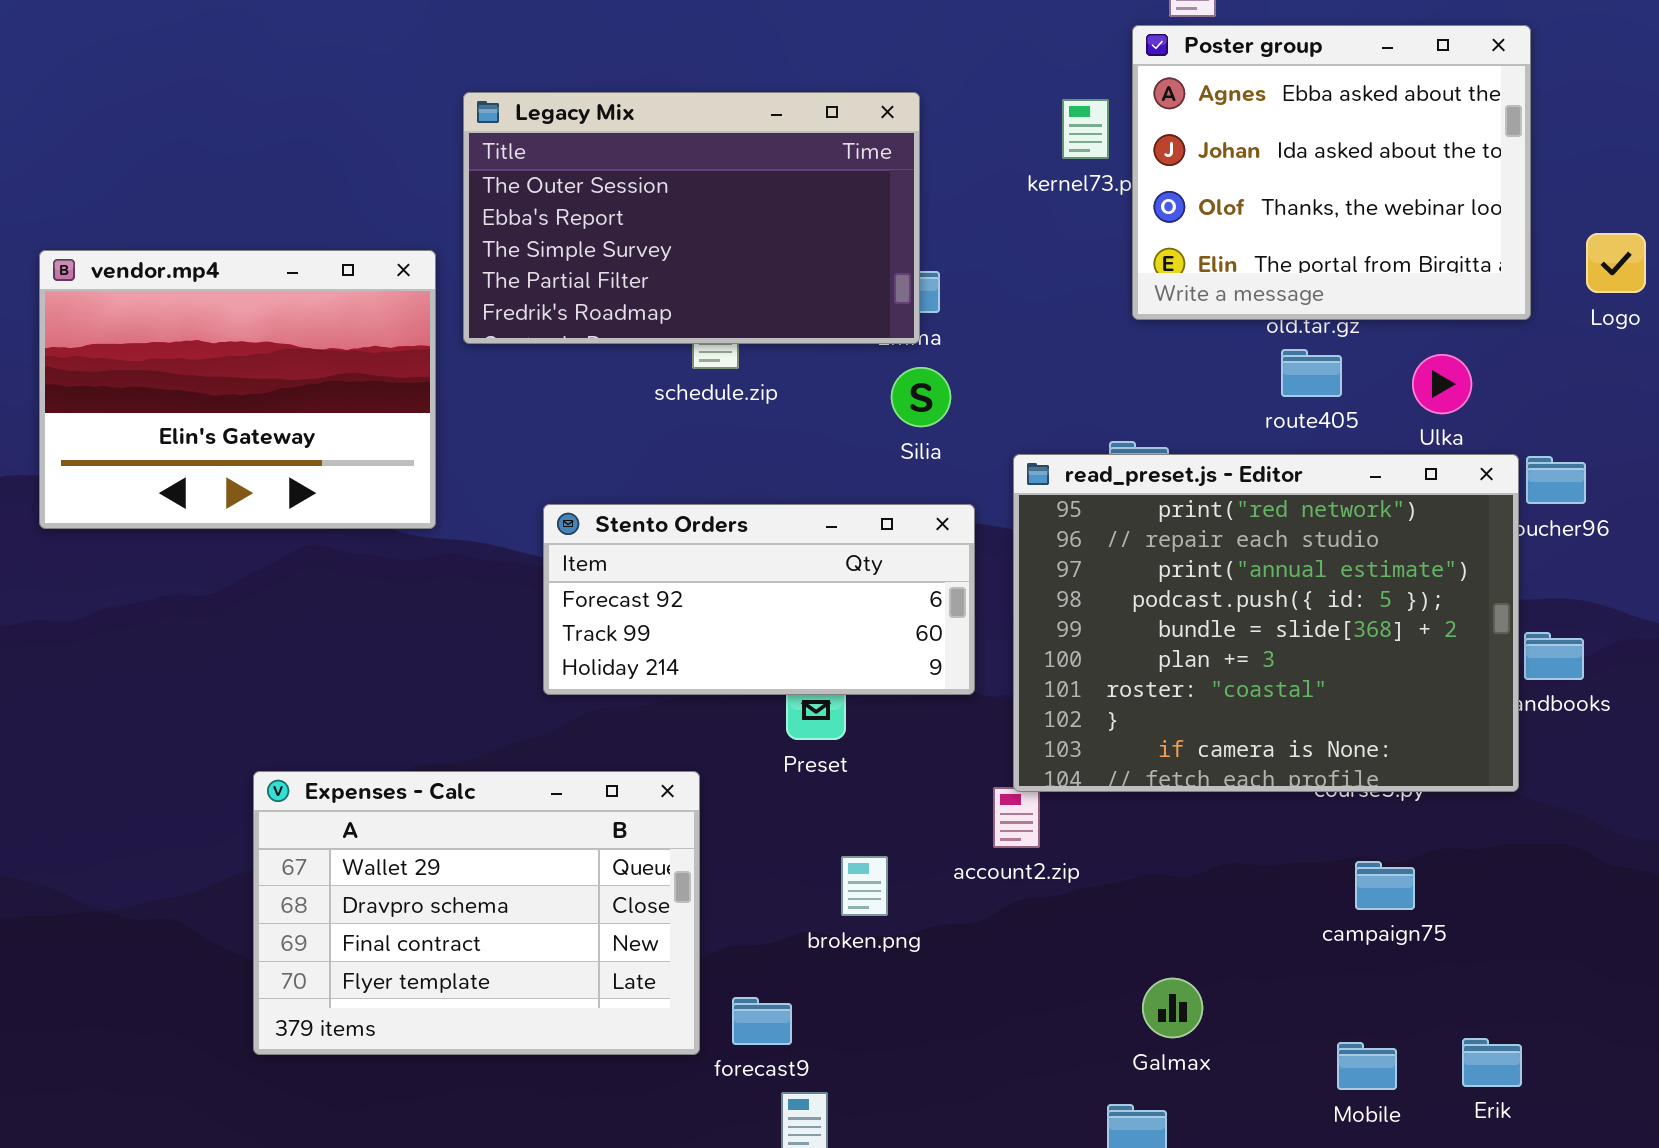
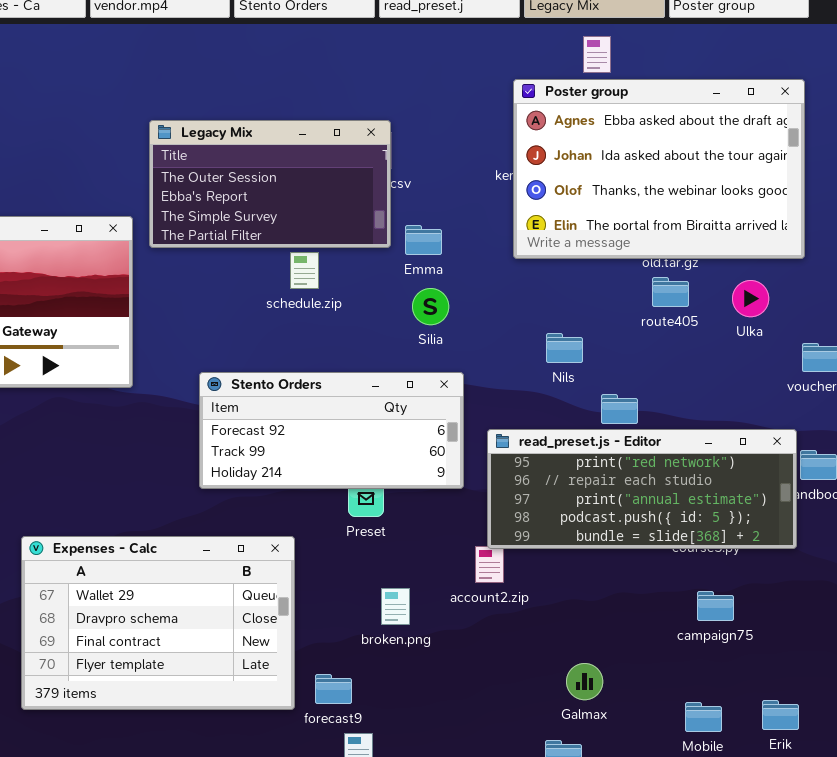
Poster group: [1132,25,1531,320] -> [513,79,805,259], resized
Legacy Mix: [463,92,920,344] -> [149,120,391,248], resized
read_preset.js - Editor: [1013,454,1519,792] -> [487,429,797,549], resized

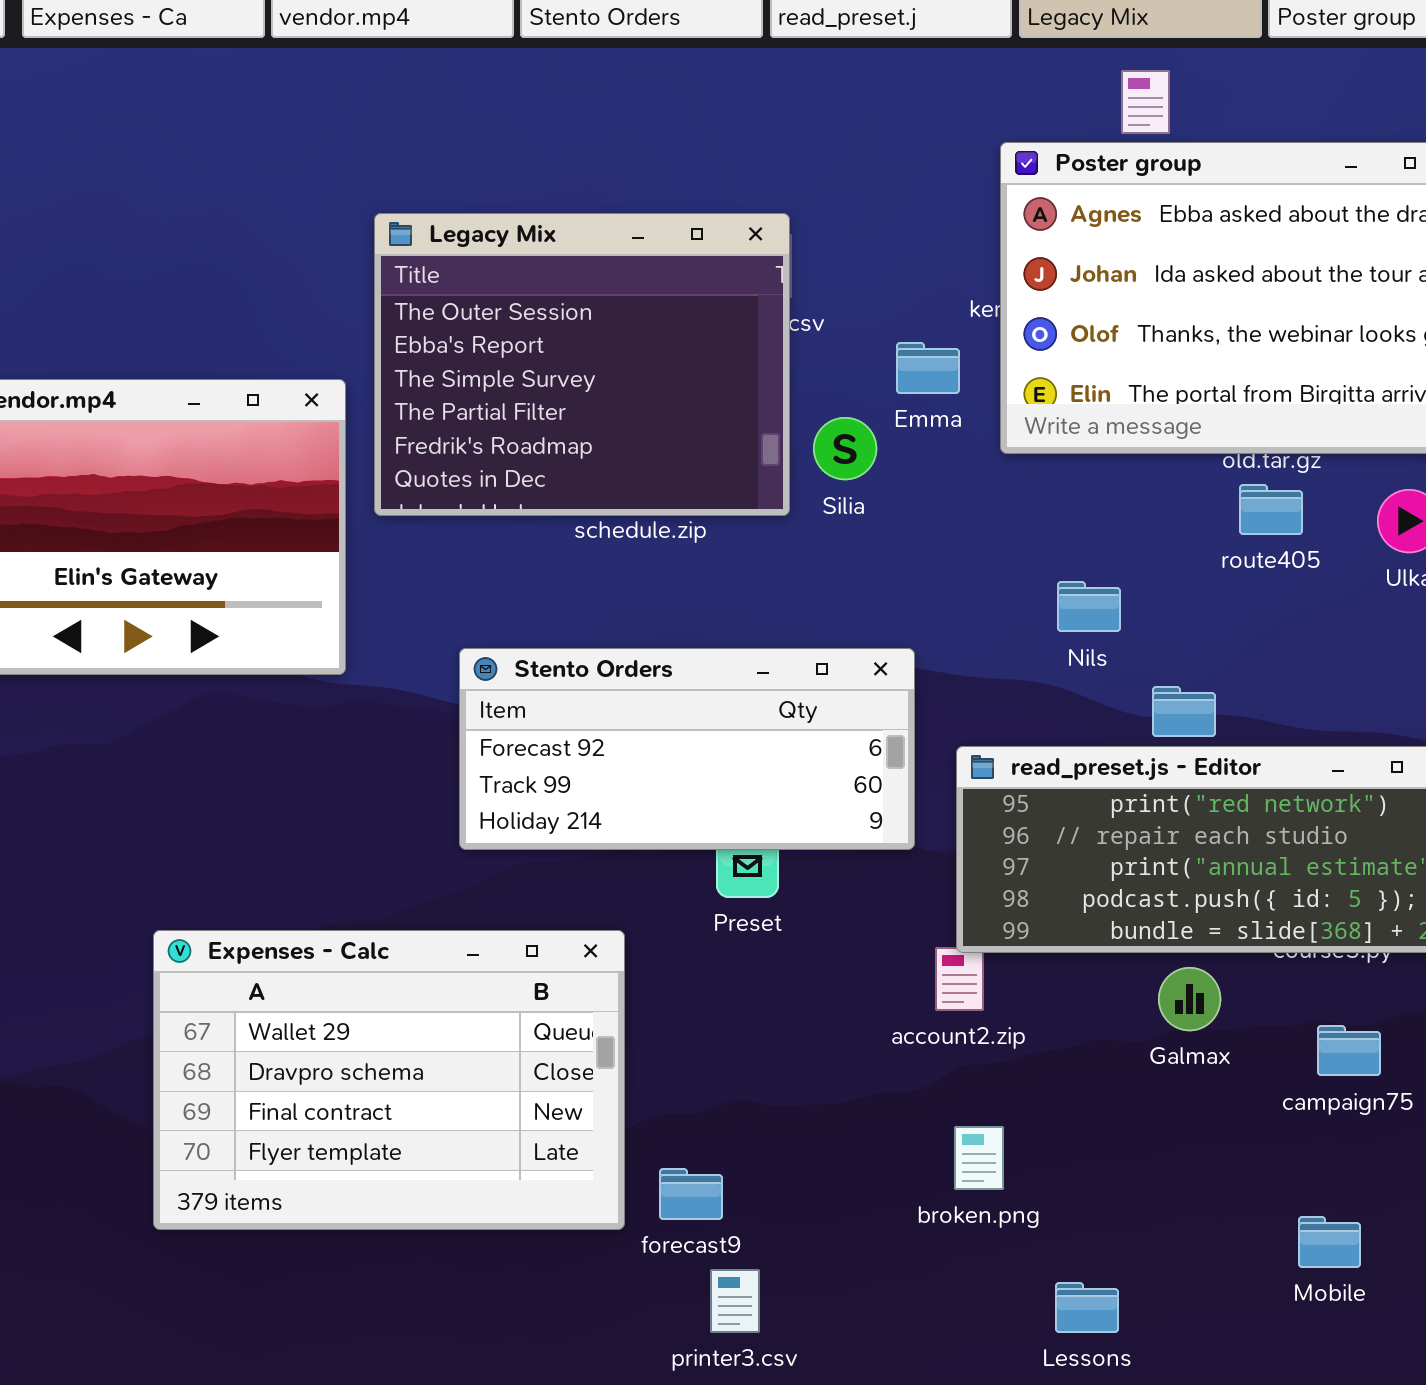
Legacy Mix: [149,120,391,248] -> [374,213,790,516], resized
Emma: [405,225,442,255] -> [896,342,960,394], moved
Silia: [412,288,449,325] -> [813,417,877,480], moved
broken.png: [381,588,410,625] -> [954,1126,1004,1190], moved
Galmax: [566,663,603,700] -> [1158,967,1221,1031], moved

